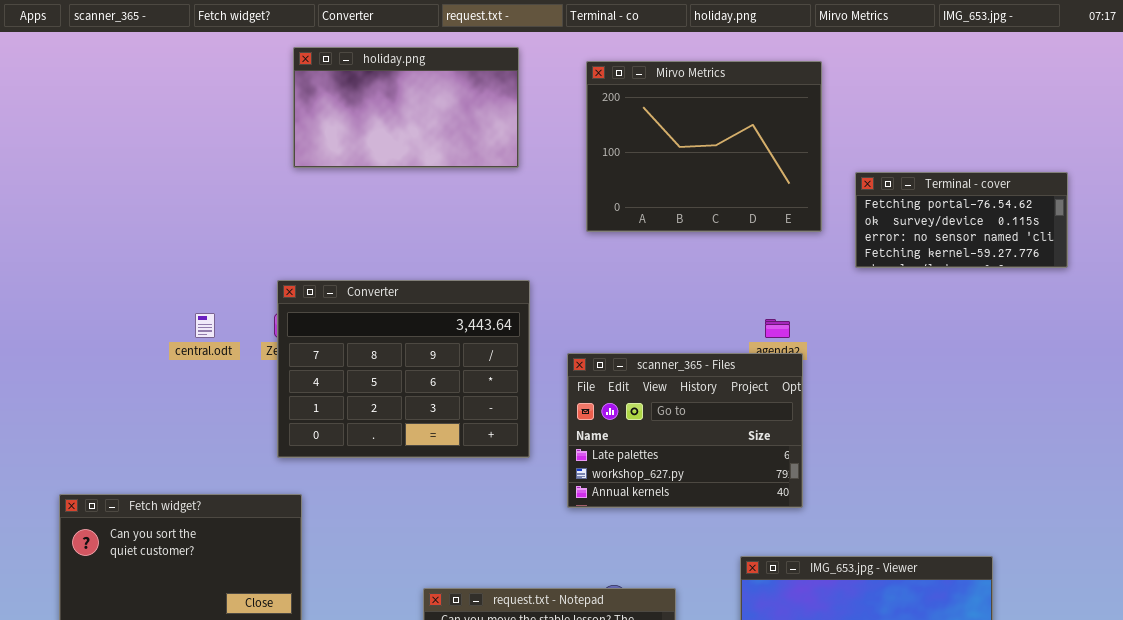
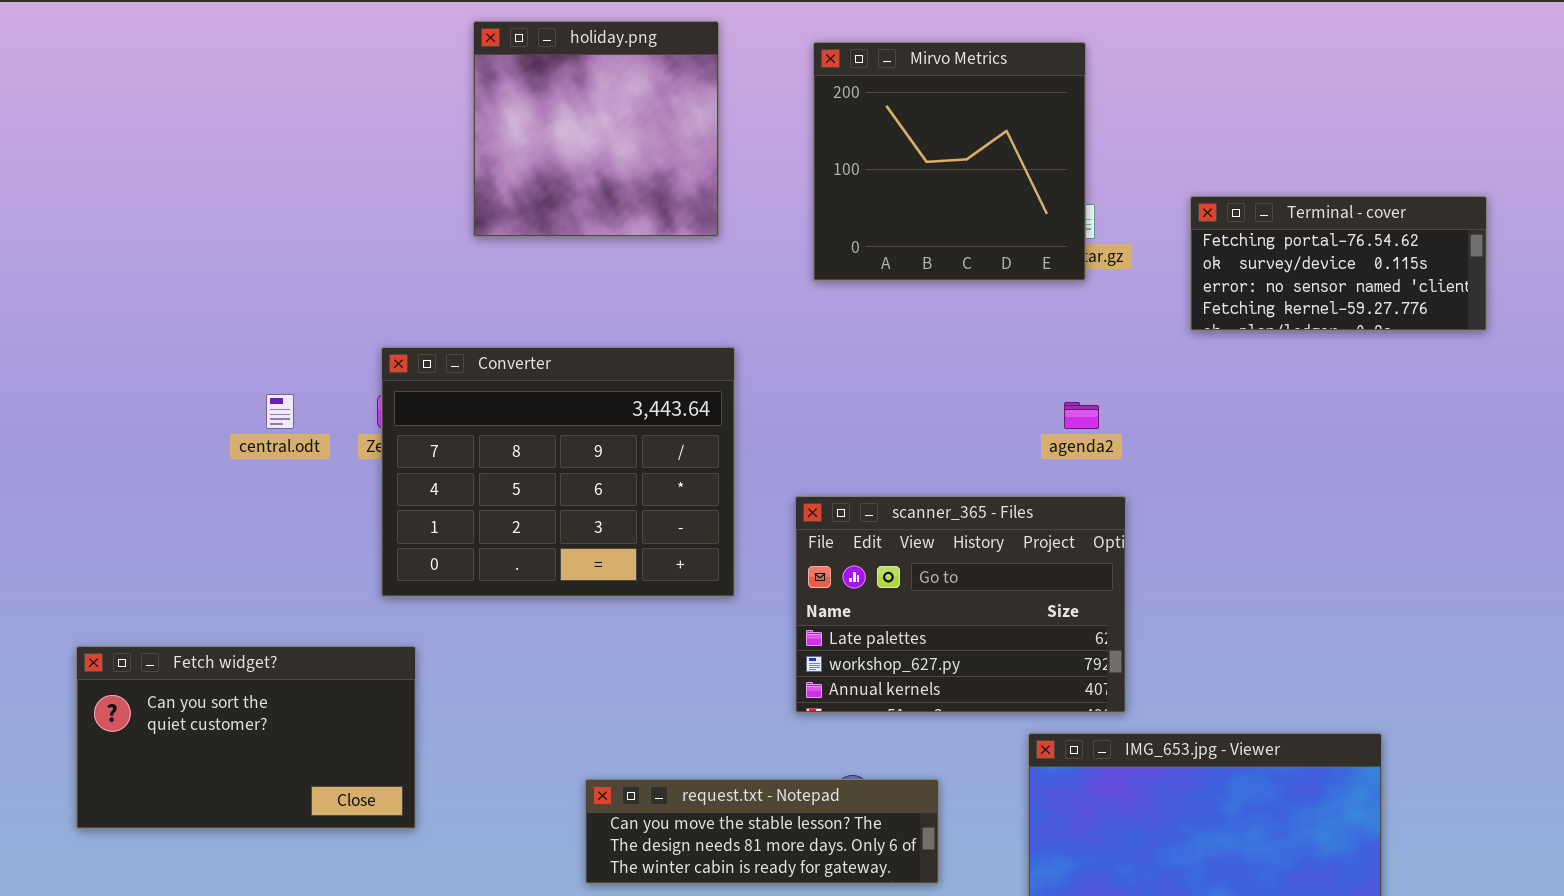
holiday.png: [293,47,519,168] -> [473,21,719,237], resized
Mirvo Metrics: [586,61,822,232] -> [813,42,1086,281], resized
scanner_365 - Files: [567,353,803,508] -> [795,496,1126,713], moved

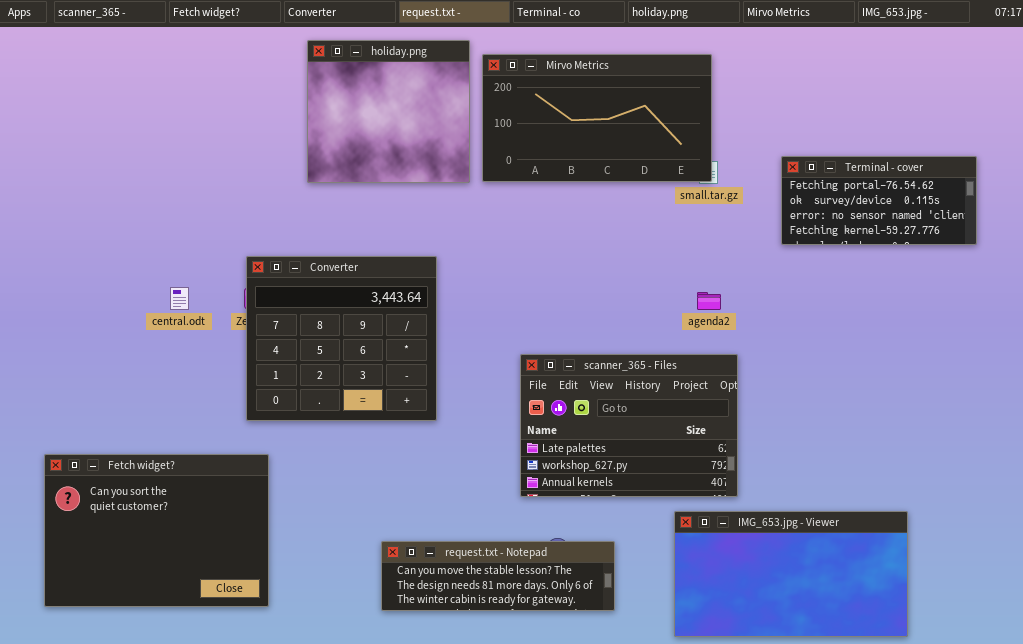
Mirvo Metrics: [813,42,1086,281] -> [482,54,712,182], resized
Converter: [381,347,735,597] -> [246,256,437,421], resized
Fetch widget?: [76,646,416,829] -> [44,454,269,607], resized

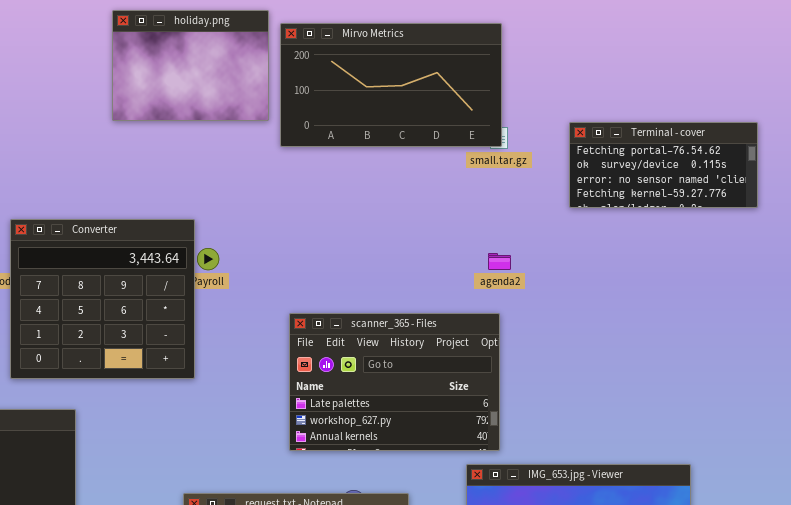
holiday.png: [307,40,470,183] -> [112,10,269,121], resized
Converter: [246,256,437,421] -> [10,219,195,379], moved
scanner_365 - Files: [520,354,738,497] -> [289,313,500,451], moved

